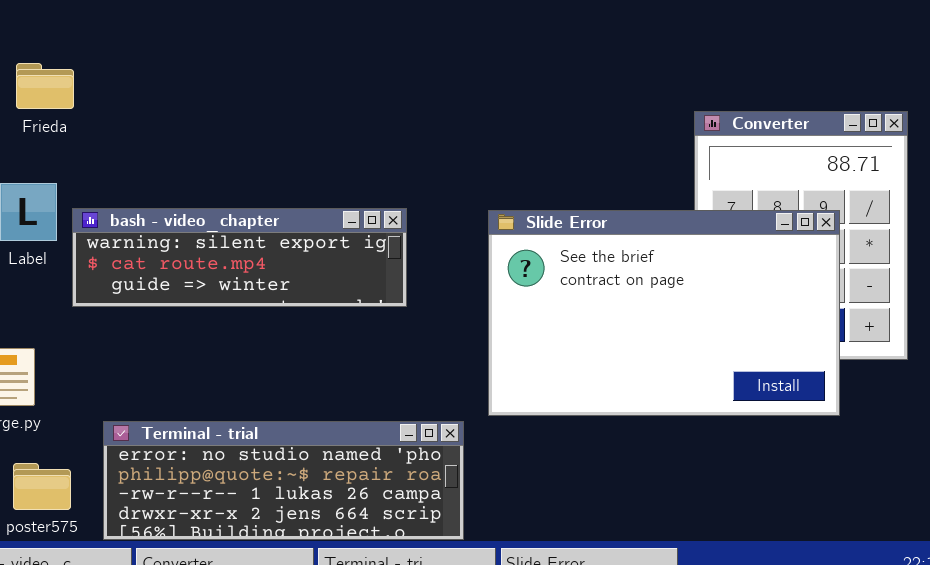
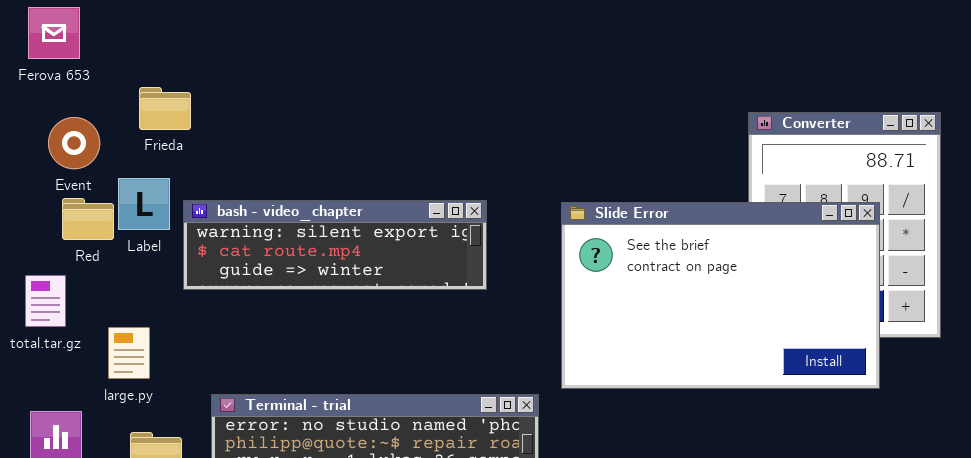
Frieda: [16,63,74,109] -> [139,87,191,130], moved

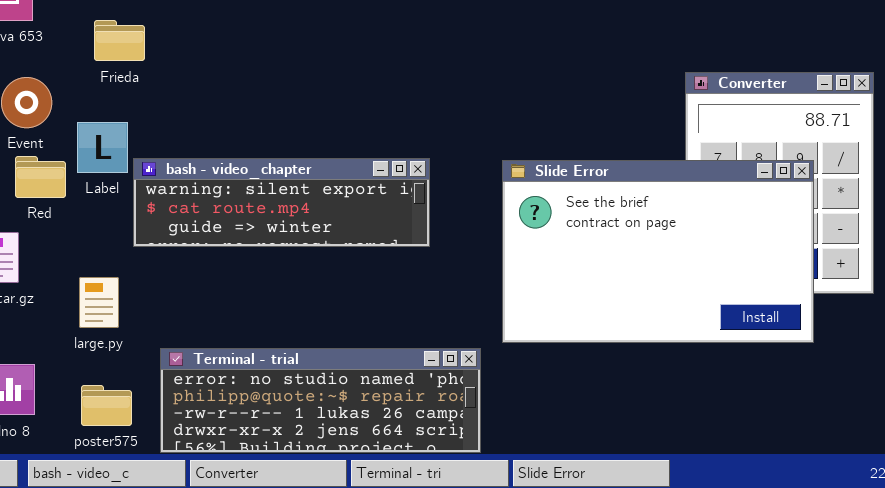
Frieda: [139,87,191,130] -> [94,20,145,61], moved
Label: [118,178,170,230] -> [77,122,128,173], moved
large.py: [108,327,150,379] -> [79,277,119,328], moved

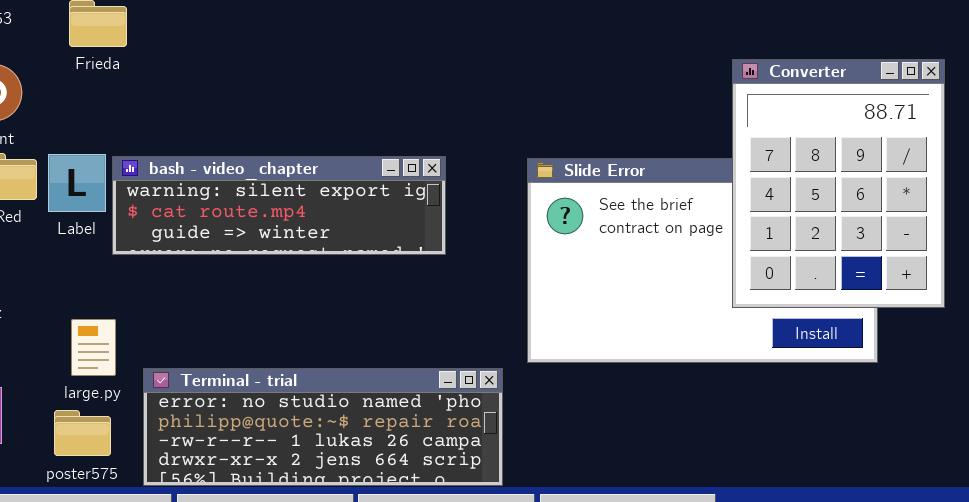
Converter: [685,72,874,294] -> [732,59,945,308], raised
Label: [77,122,128,173] -> [48,154,106,212], moved
large.py: [79,277,119,328] -> [71,319,116,376], moved

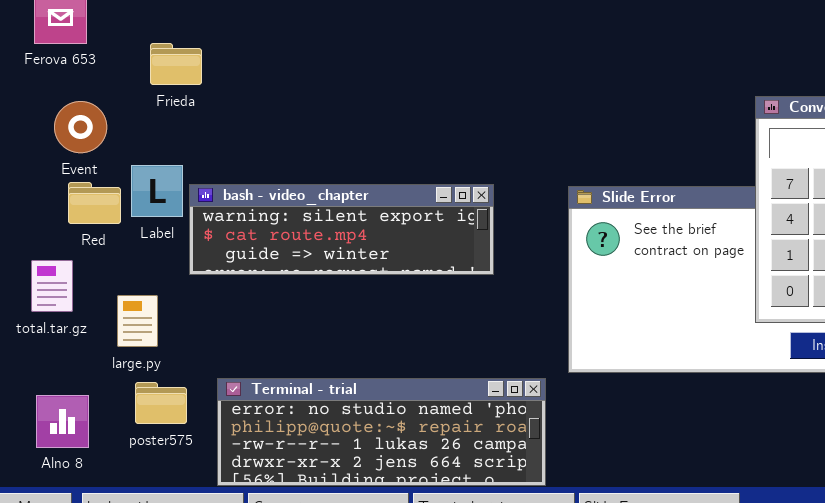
Label: [48,154,106,212] -> [131,165,183,217], moved
large.py: [71,319,116,376] -> [117,295,158,347], moved
poster575: [54,410,111,456] -> [135,382,187,424], moved

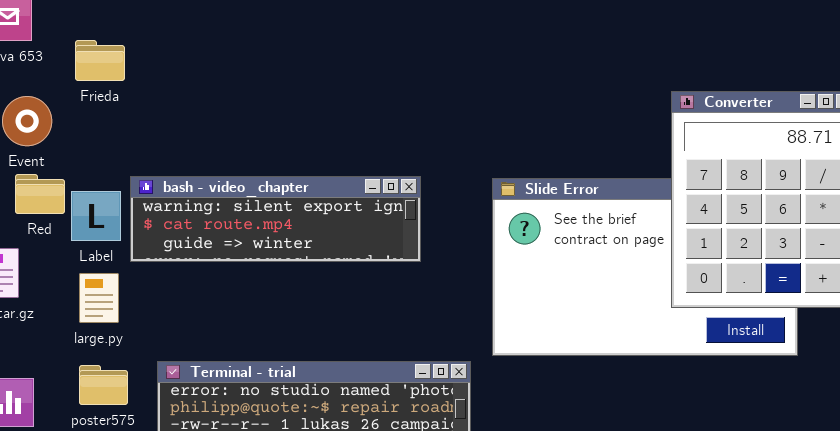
Frieda: [150,43,202,85] -> [75,40,125,81], moved
Label: [131,165,183,217] -> [71,191,121,241], moved
large.py: [117,295,158,347] -> [79,273,119,323], moved

